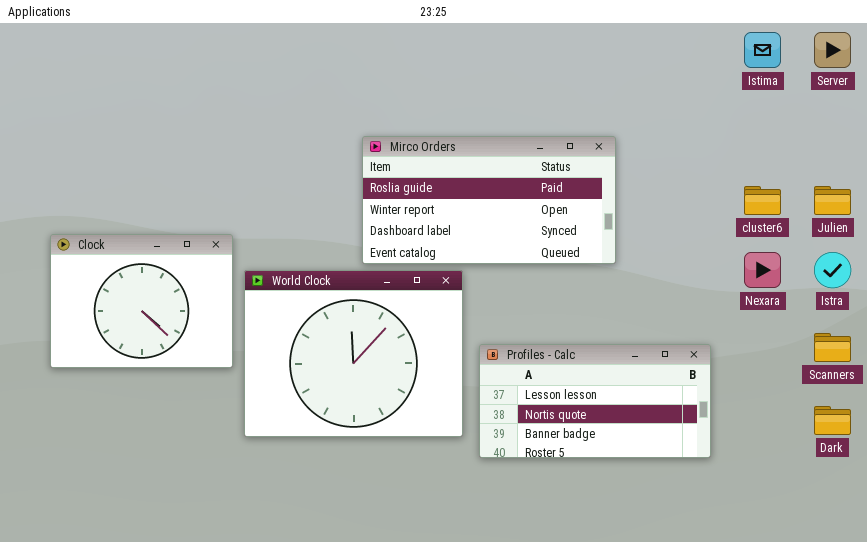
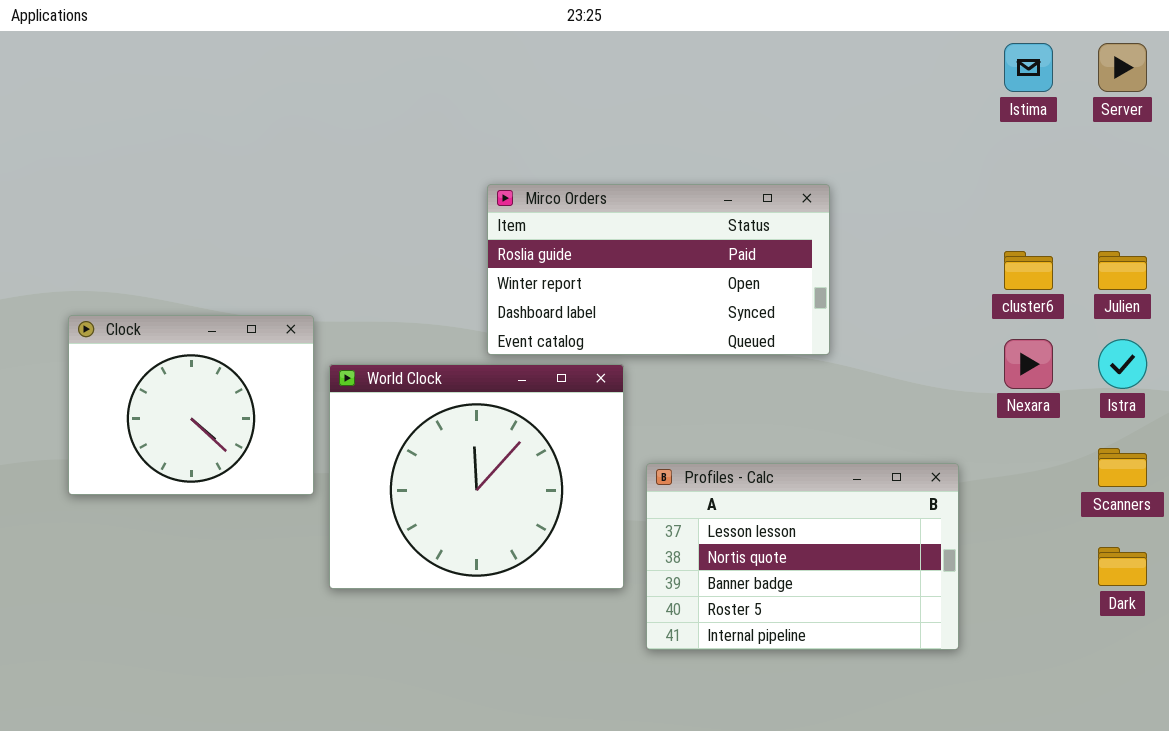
Profiles - Calc: [479,344,711,458] -> [646,463,959,650], resized

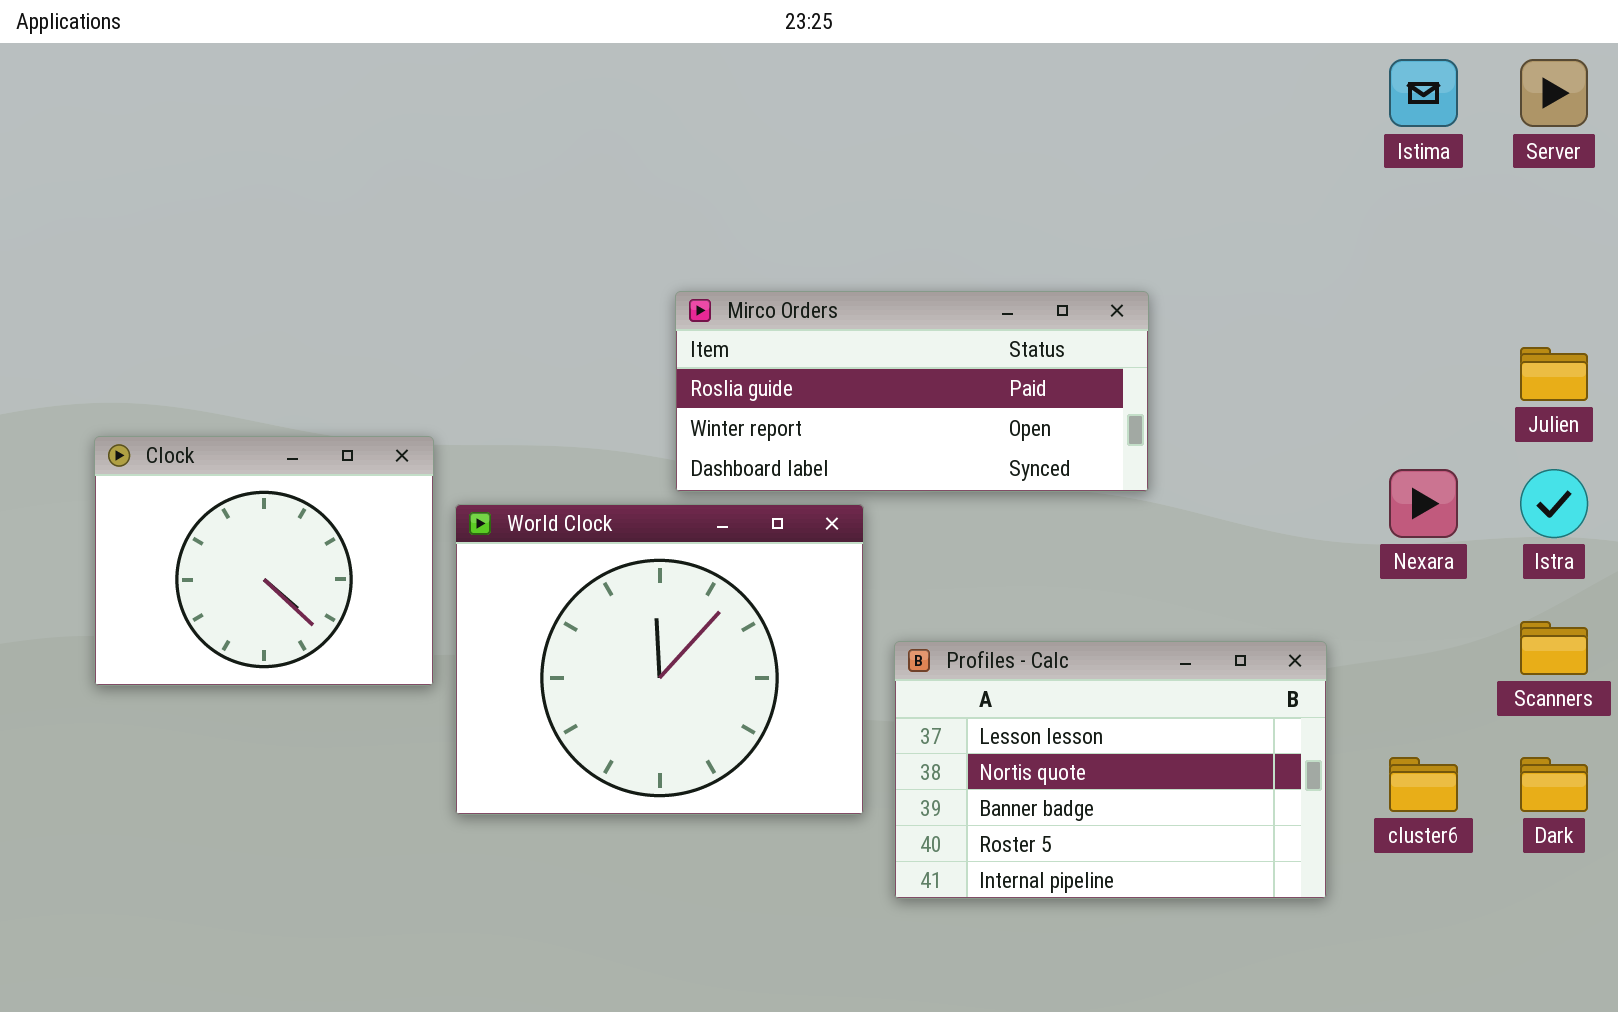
Mirco Orders: [487,184,830,355] -> [675,291,1149,492], resized
cluster6: [1004,251,1053,290] -> [1389,757,1458,812], moved

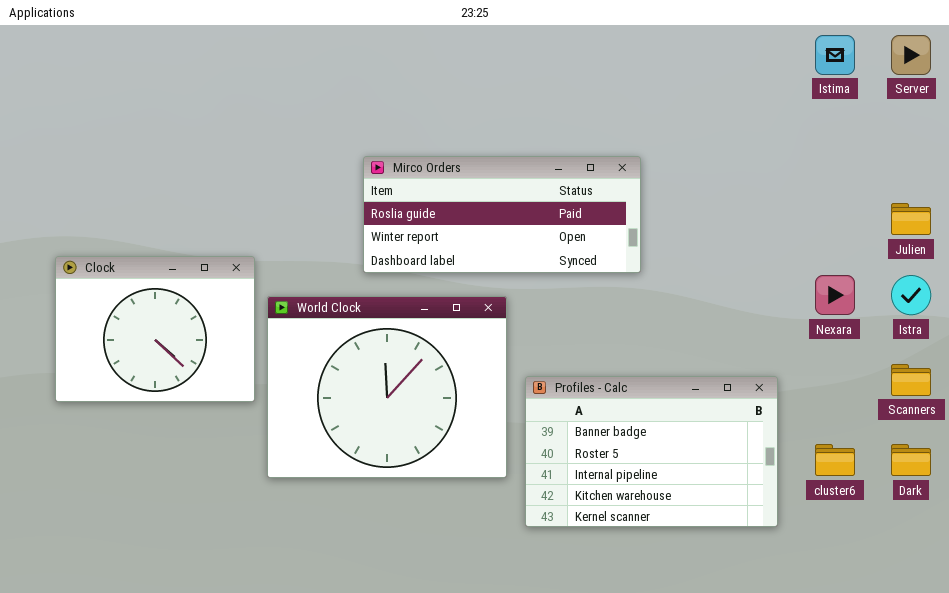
Mirco Orders: [675,291,1149,492] -> [363,156,641,273], moved
Profiles - Calc: [894,641,1327,899] -> [525,376,778,527], scrolled down 2 rows

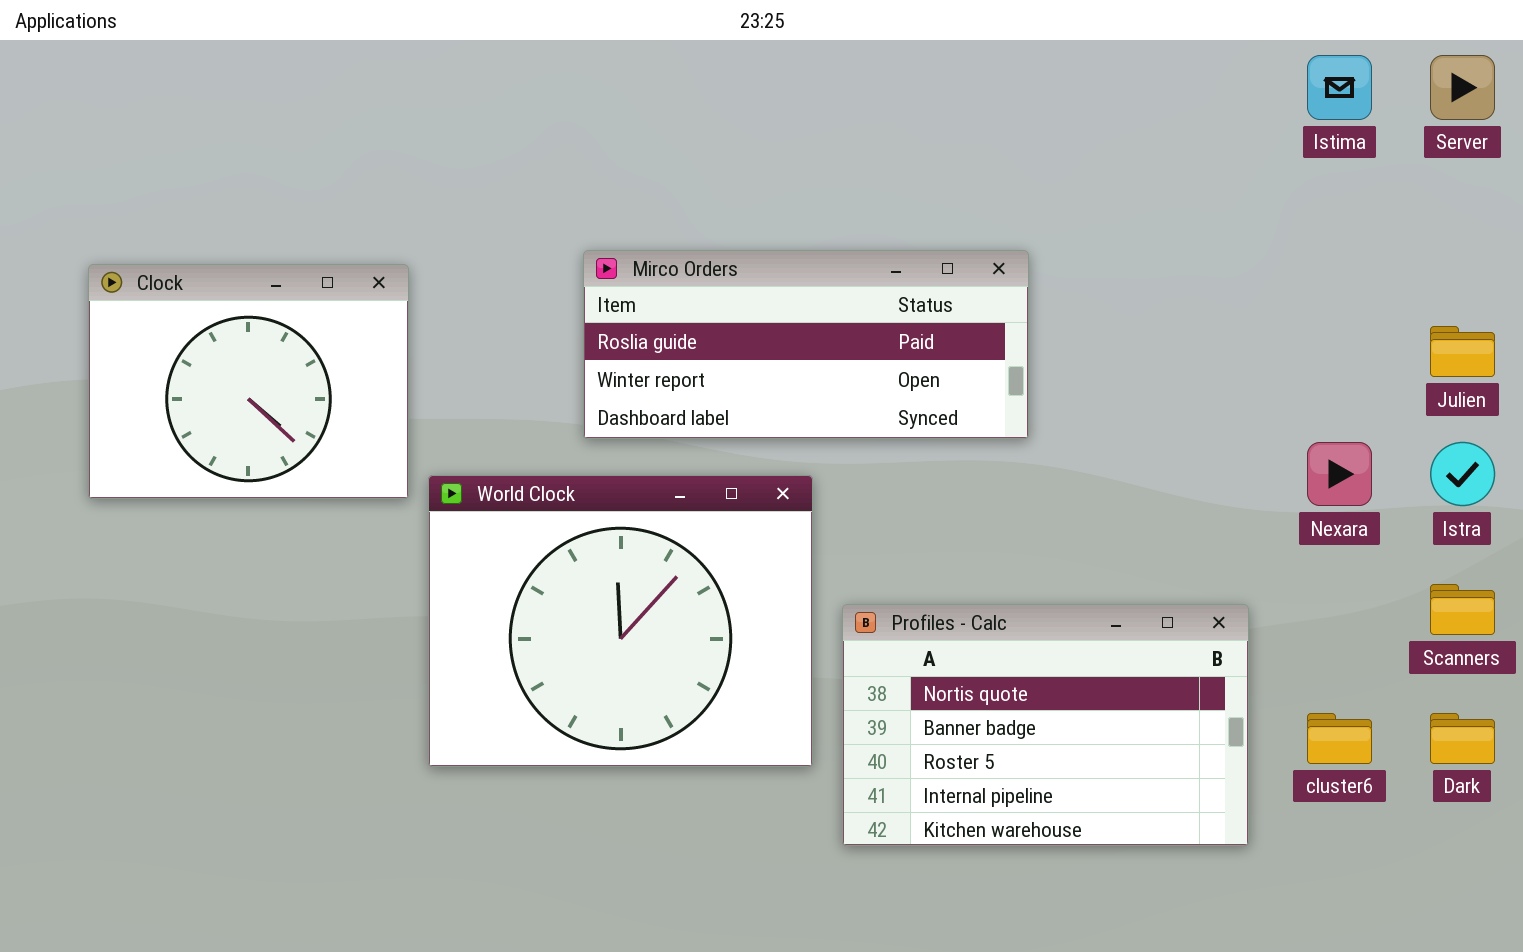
Clock: [55,256,255,402] -> [88,264,409,499], moved
Profiles - Calc: [525,376,778,527] -> [842,604,1249,846], scrolled up 1 row

